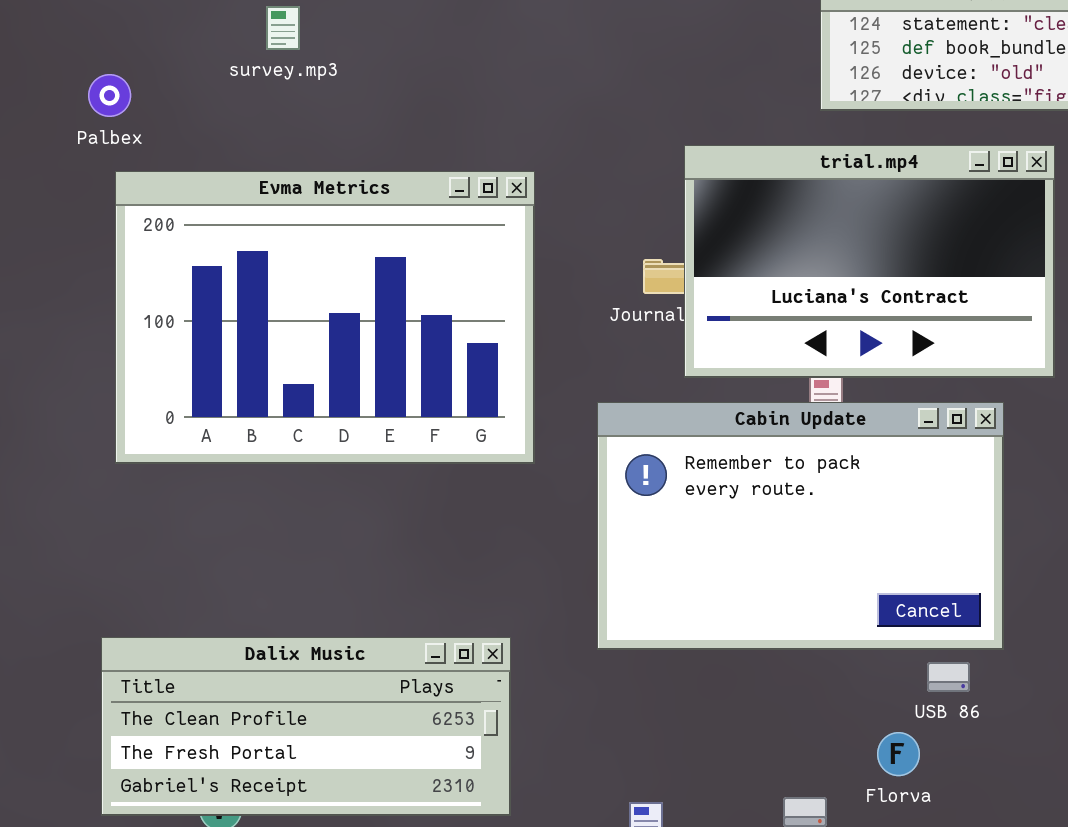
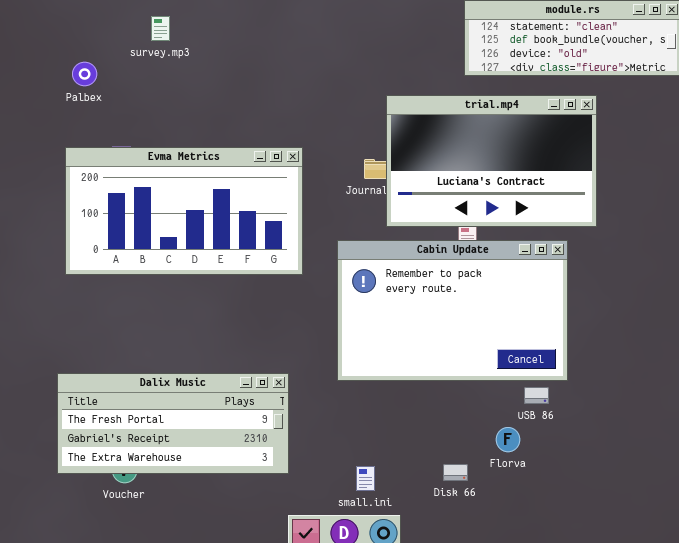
Palbex: [88,74,131,117] -> [72,62,97,86], moved
Evma Metrics: [115,171,535,464] -> [65,147,303,275], resized
Dalix Music: [101,637,511,816] -> [57,373,289,474], scrolled down 1 row

